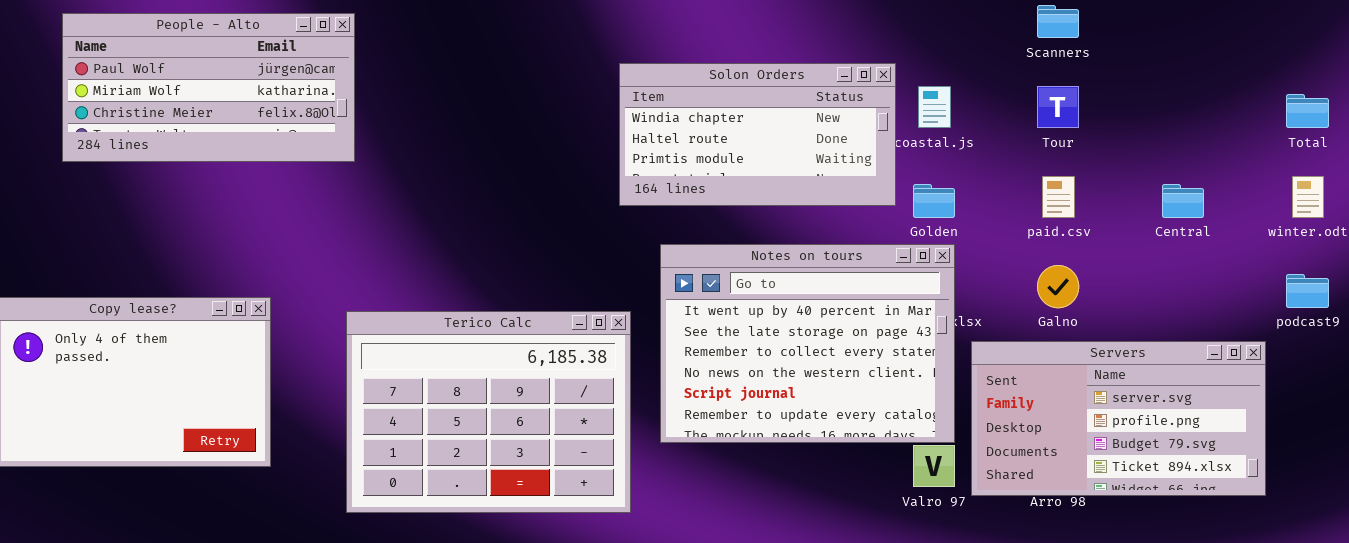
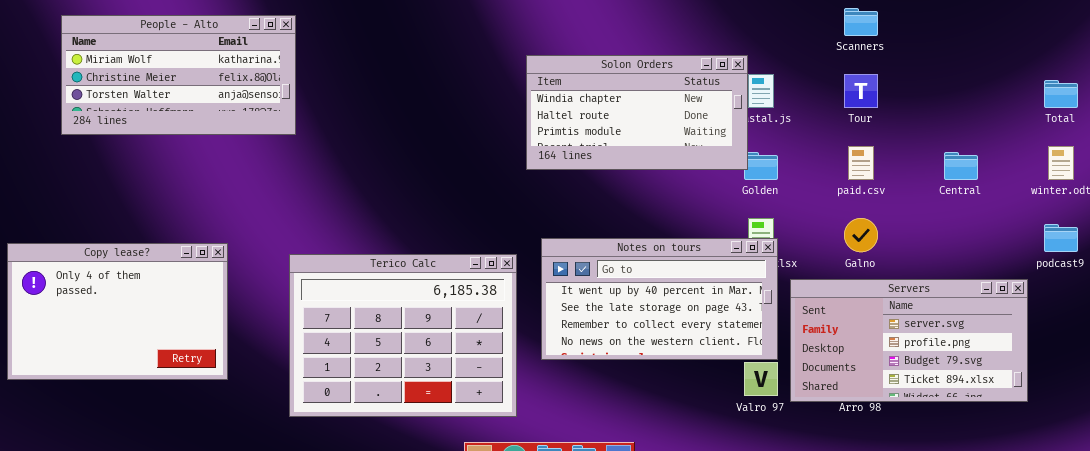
People - Alto: [62,13,355,162] -> [61,15,296,135], scrolled down 1 row
Solon Orders: [619,63,896,206] -> [526,55,748,170], moved
Notes on tours: [660,244,955,443] -> [541,238,778,360], resized

